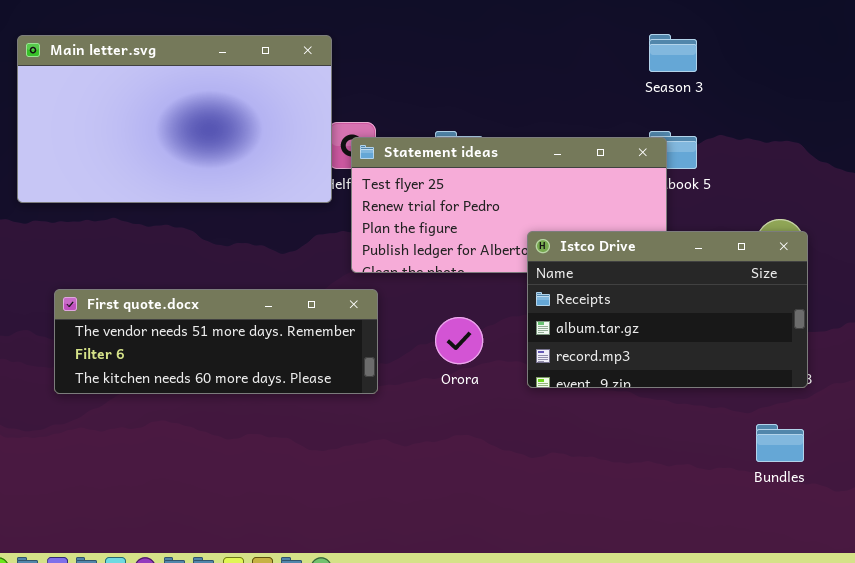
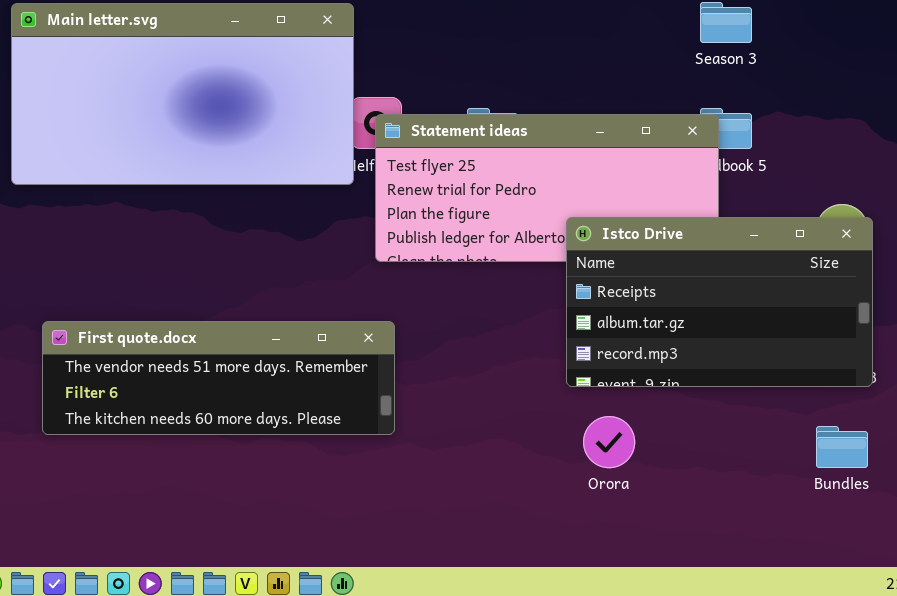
First quote.docx: [54,289,378,394] -> [42,321,395,435], moved
Orora: [435,317,483,364] -> [583,416,635,468], moved

